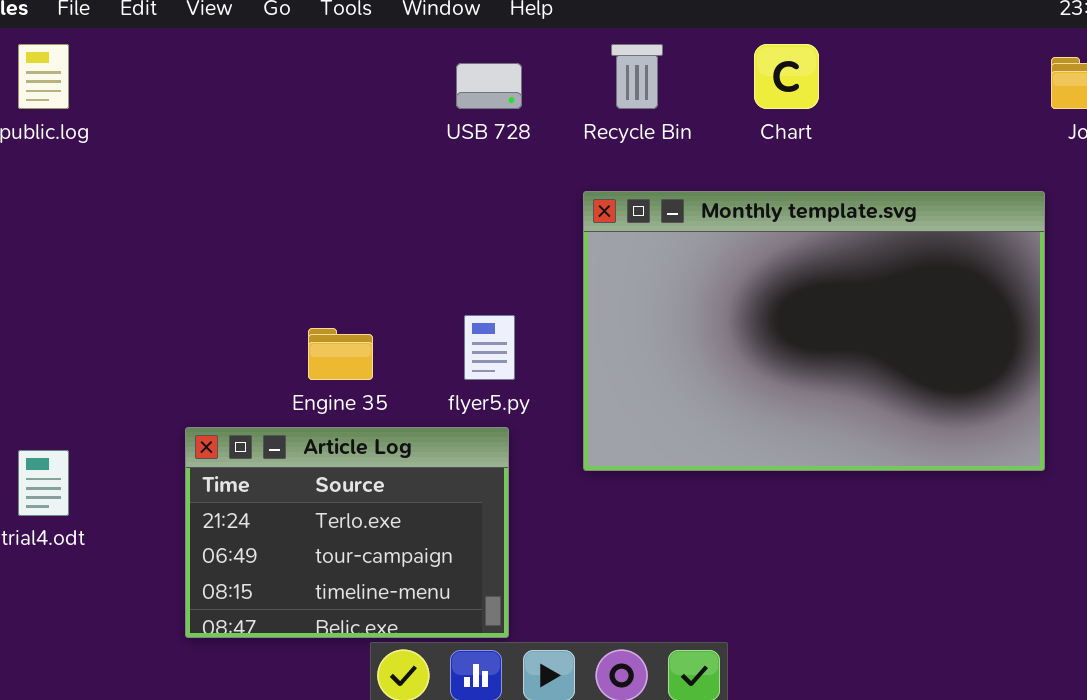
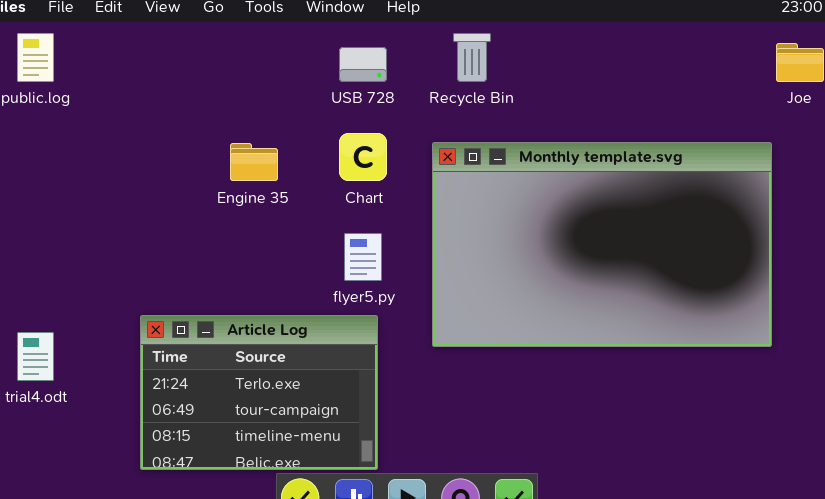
Chart: [754,44,819,109] -> [339,133,387,181], moved
Engine 35: [308,328,373,380] -> [230,143,278,181], moved

